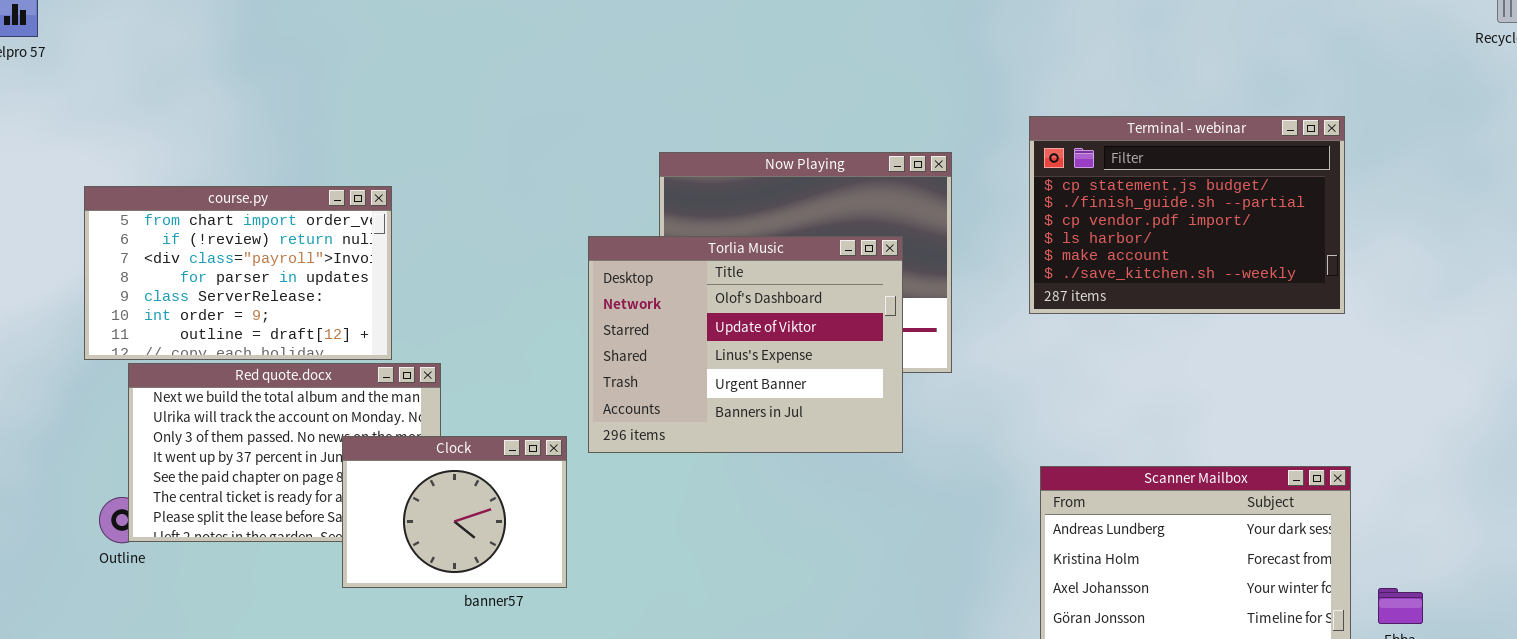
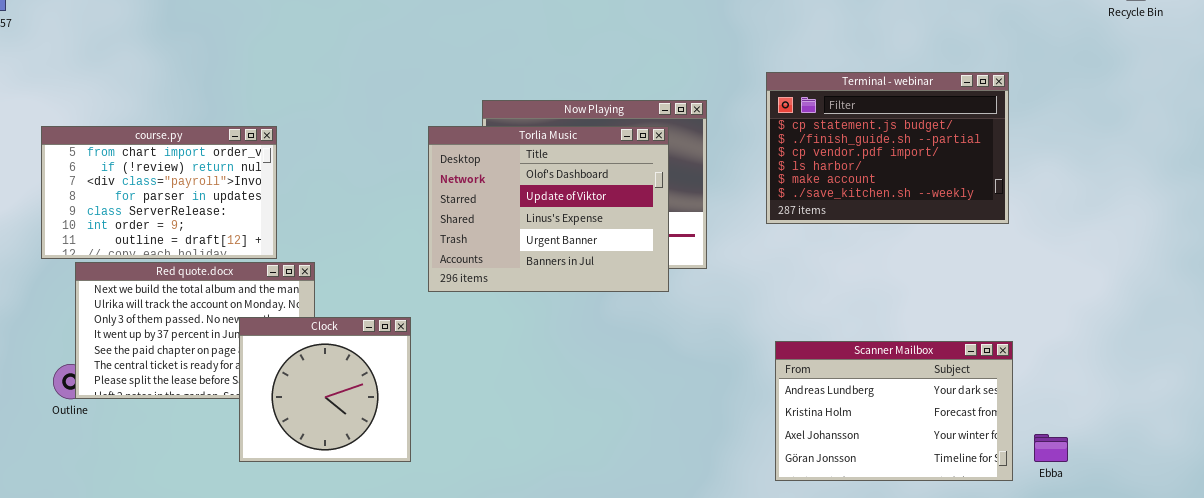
Torlia Music: [588,236,903,453] -> [428,126,669,292], moved
Clock: [342,436,567,588] -> [239,317,411,462], resized

